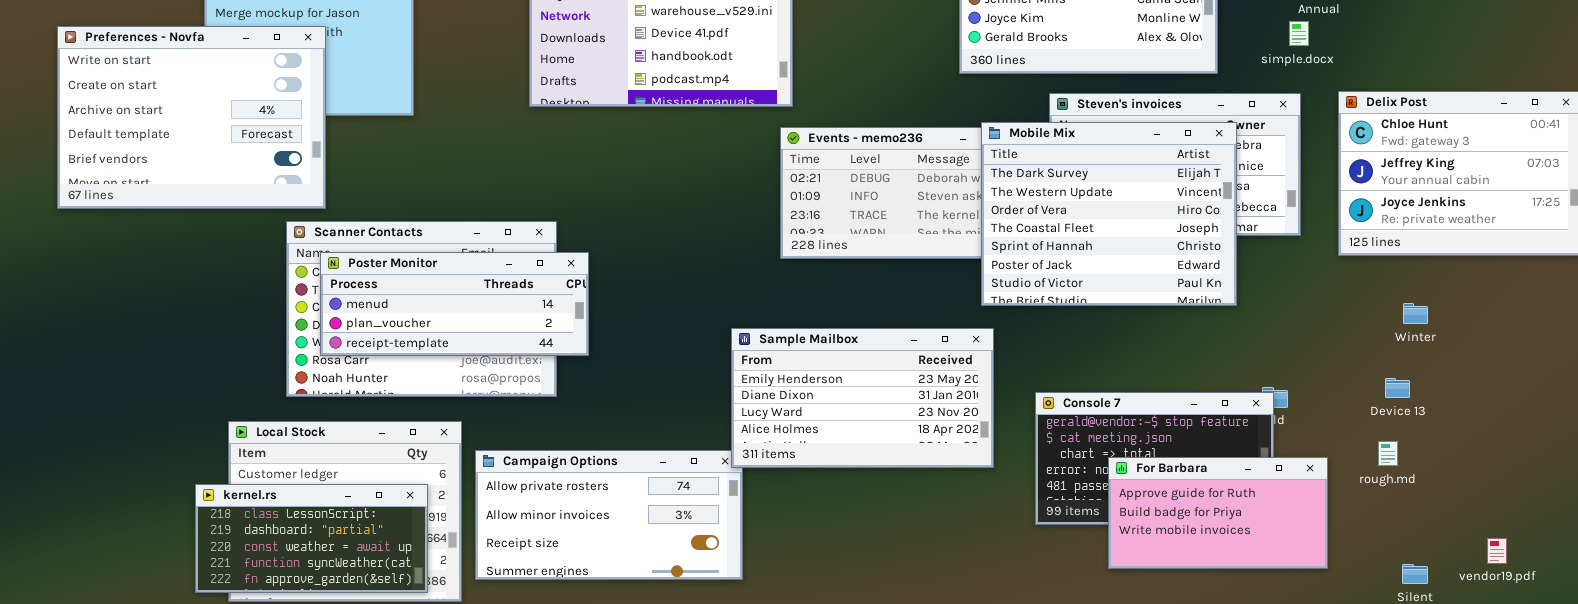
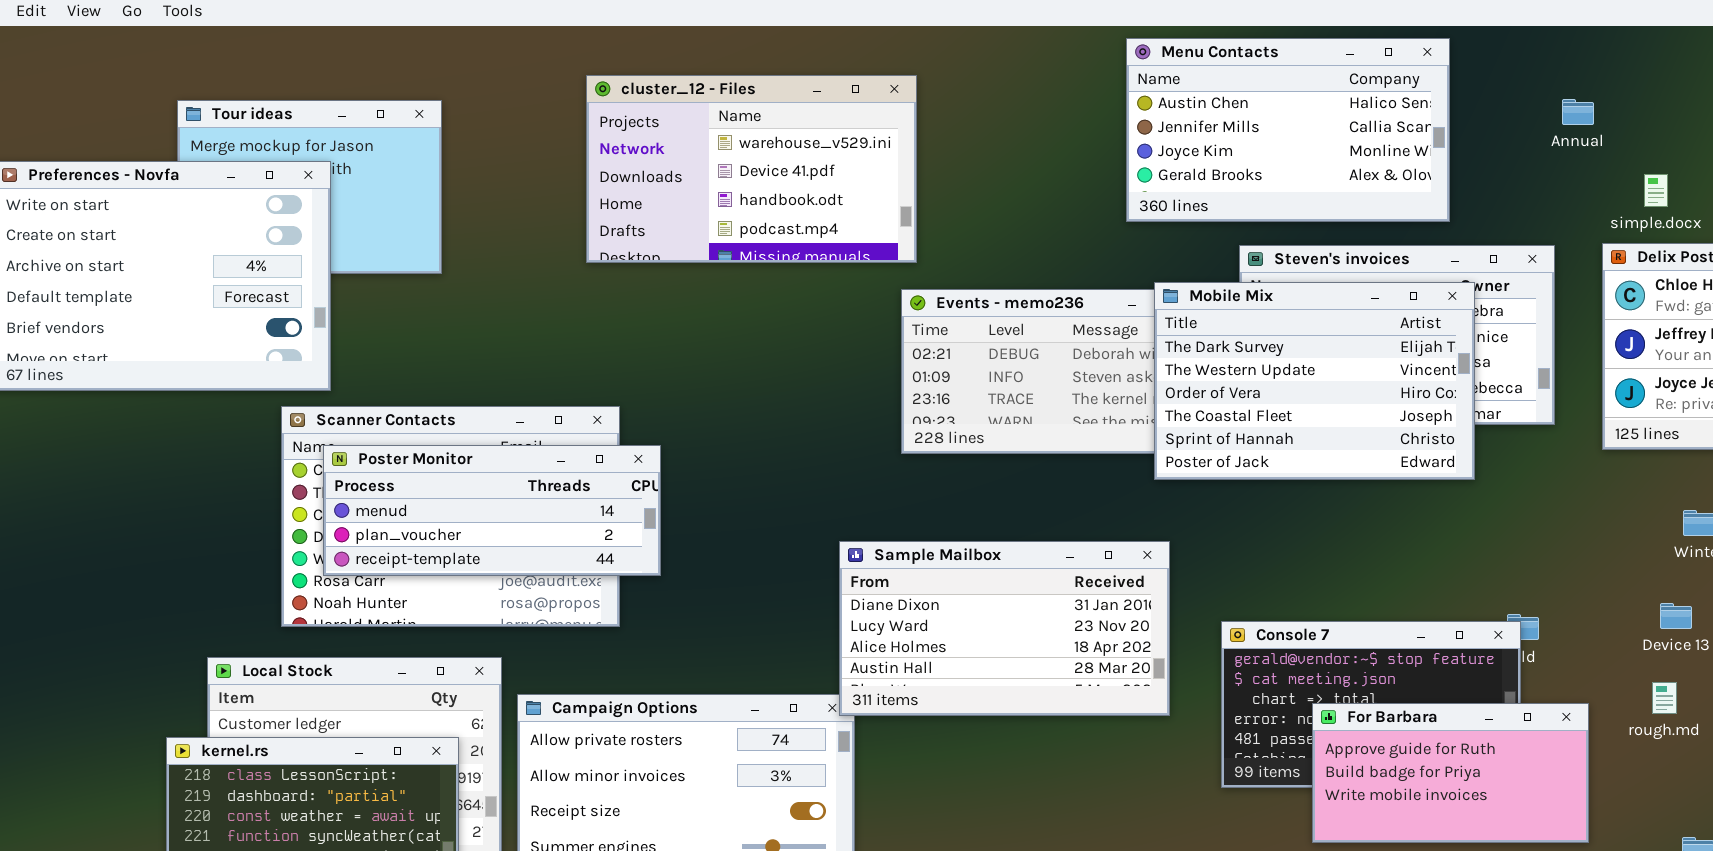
simple.docx: [1289,21,1309,46] -> [1644,174,1668,207], moved
Mobile Mix: [981,122,1237,306] -> [1154,282,1475,480], resized
Sample Mailbox: [731,328,994,468] -> [839,541,1170,716], scrolled down 1 row

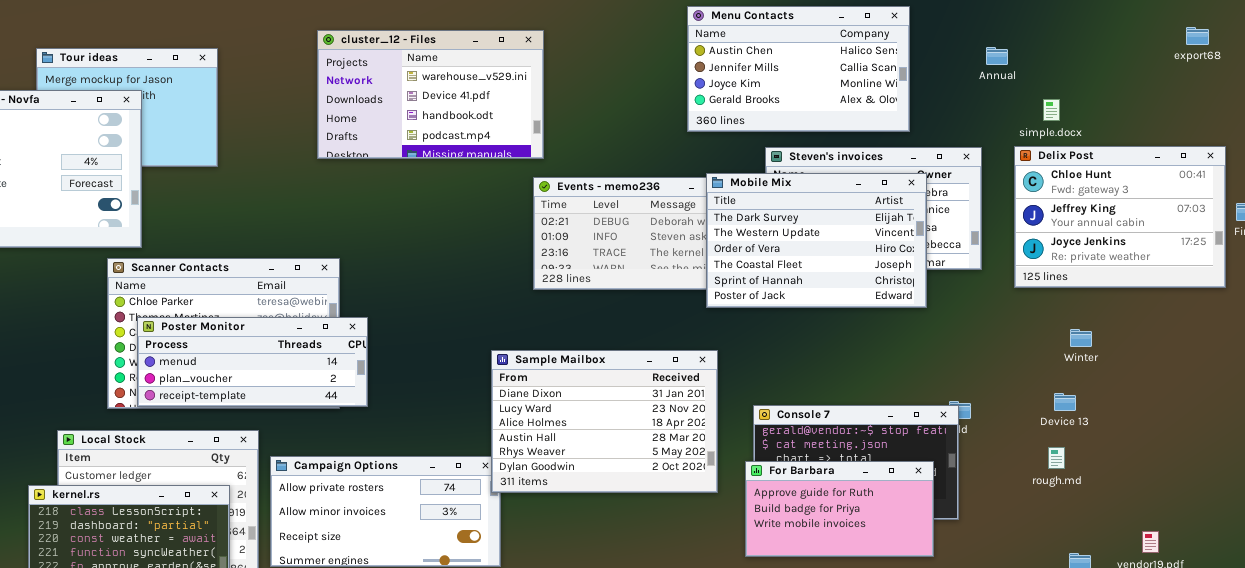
Poster Monitor: [323,445,661,576] -> [137,317,368,407], moved
Sample Mailbox: [839,541,1170,716] -> [491,350,718,493], resized
For Barbara: [1312,703,1589,843] -> [745,461,934,557], moved

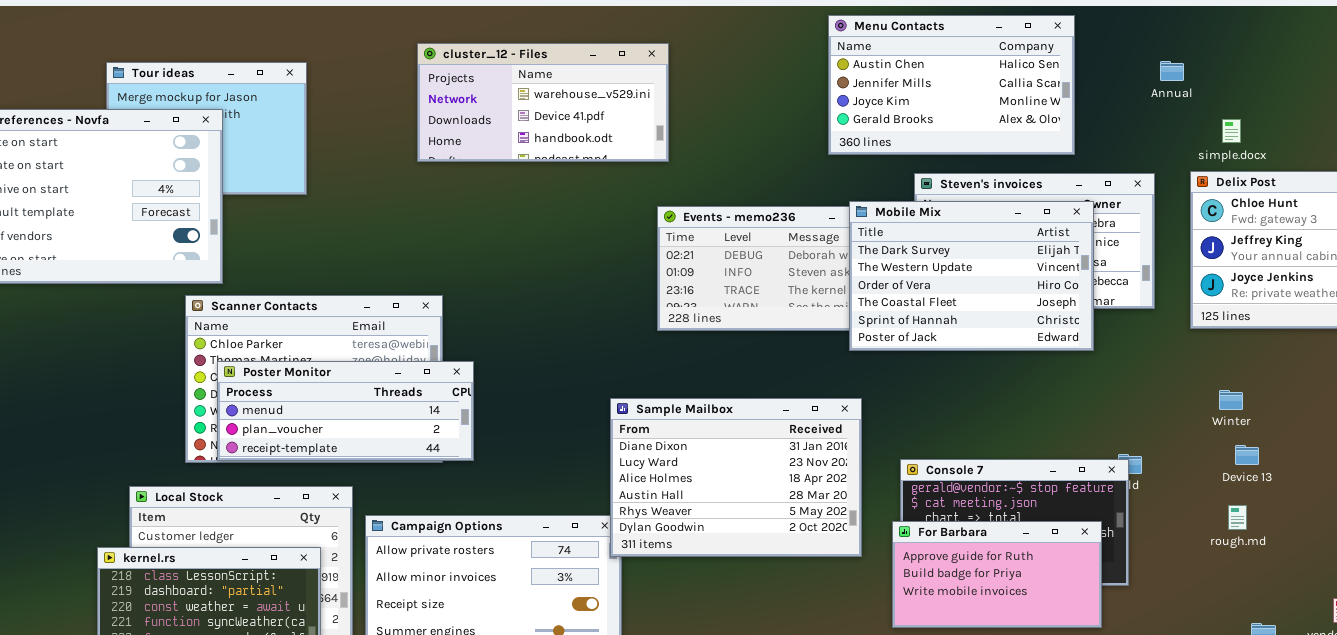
cluster_12 - Files: [317,30,544,159] -> [417,43,669,162], resized
Winter: [1070,329,1092,347] -> [1219,390,1243,410], moved

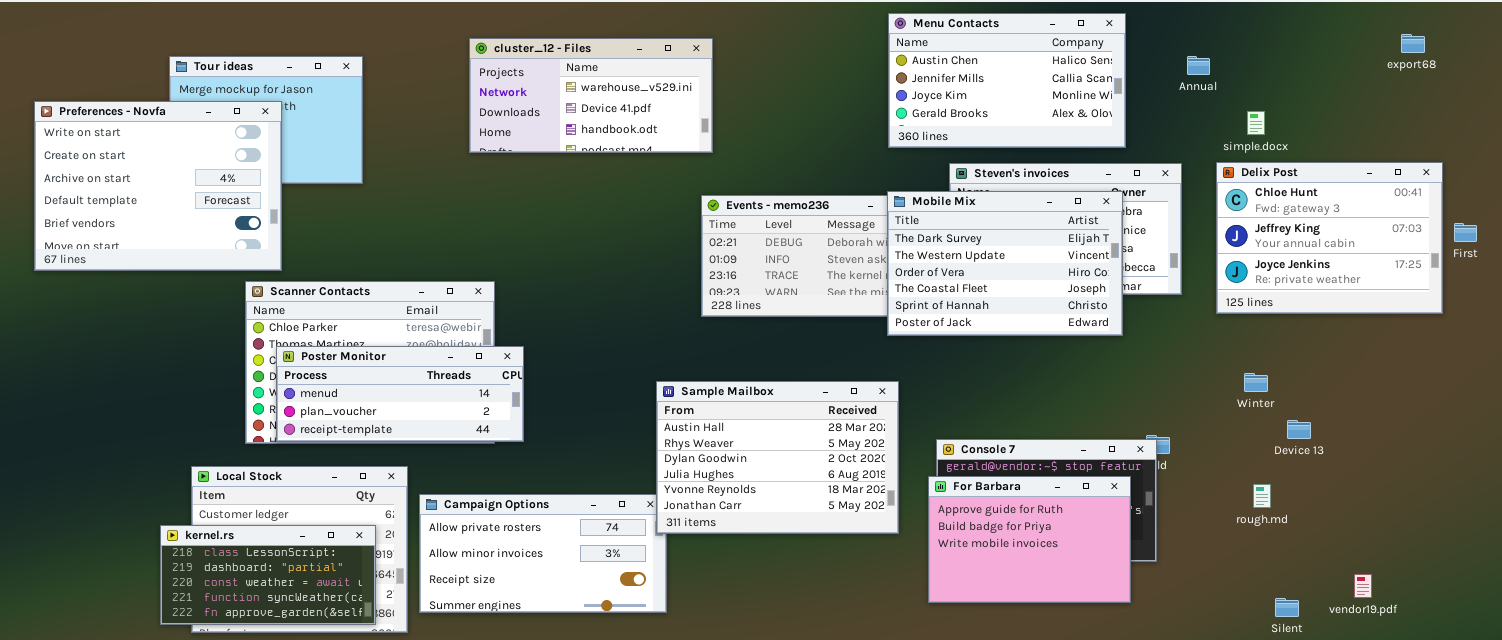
Menu Contacts: [828,15,1075,155] -> [888,13,1126,148], moved
Sample Mailbox: [610,398,862,557] -> [656,381,899,534], scrolled down 3 rows
Device 13: [1235,445,1259,465] -> [1287,420,1311,439], moved
For Barbara: [892,521,1102,628] -> [928,476,1131,603], resized

